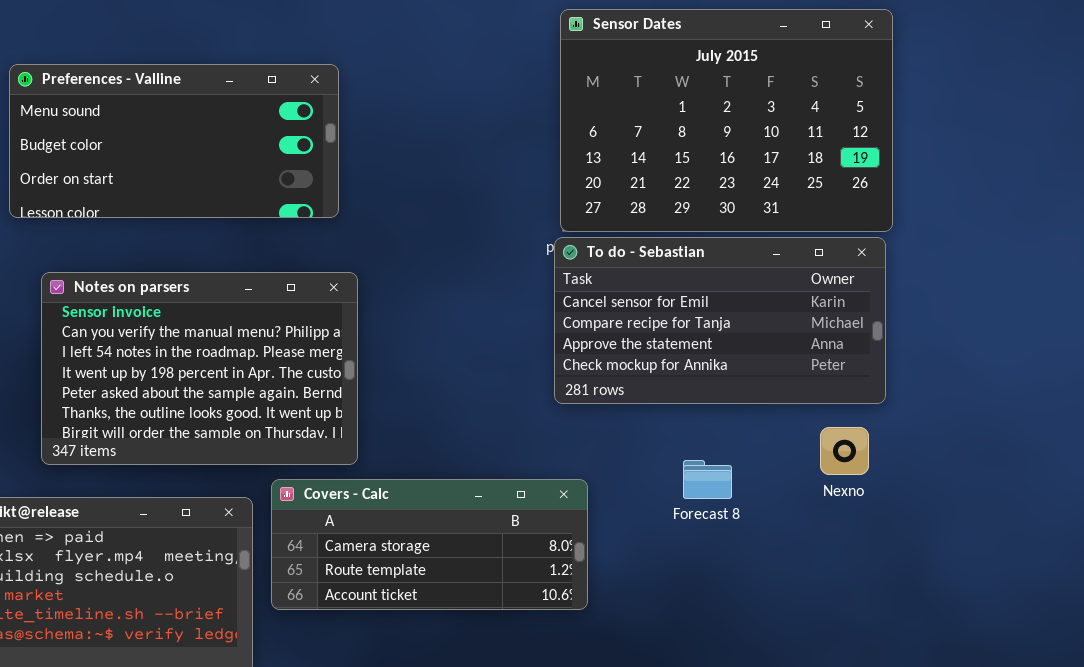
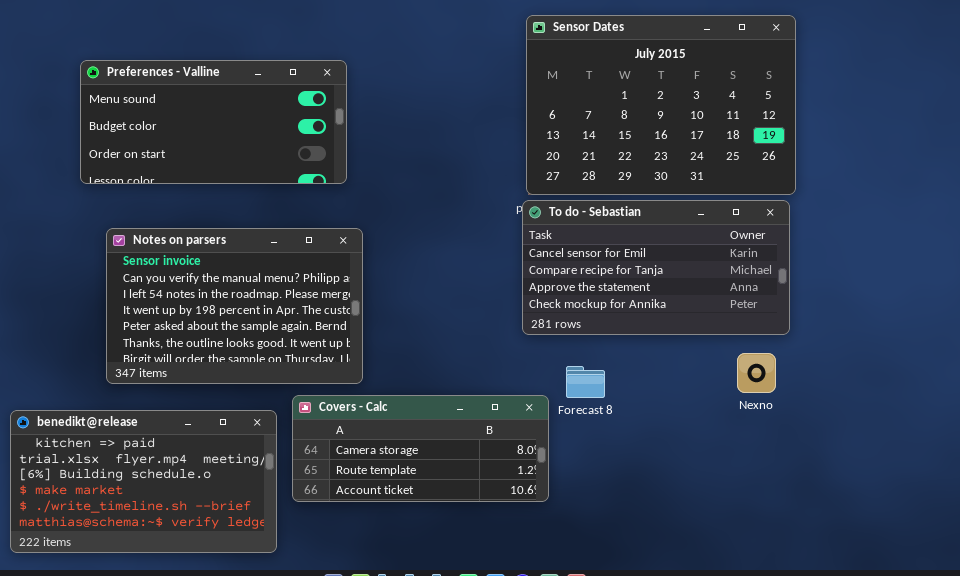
Forecast 8: [683,460,732,499] -> [566,366,605,398], moved

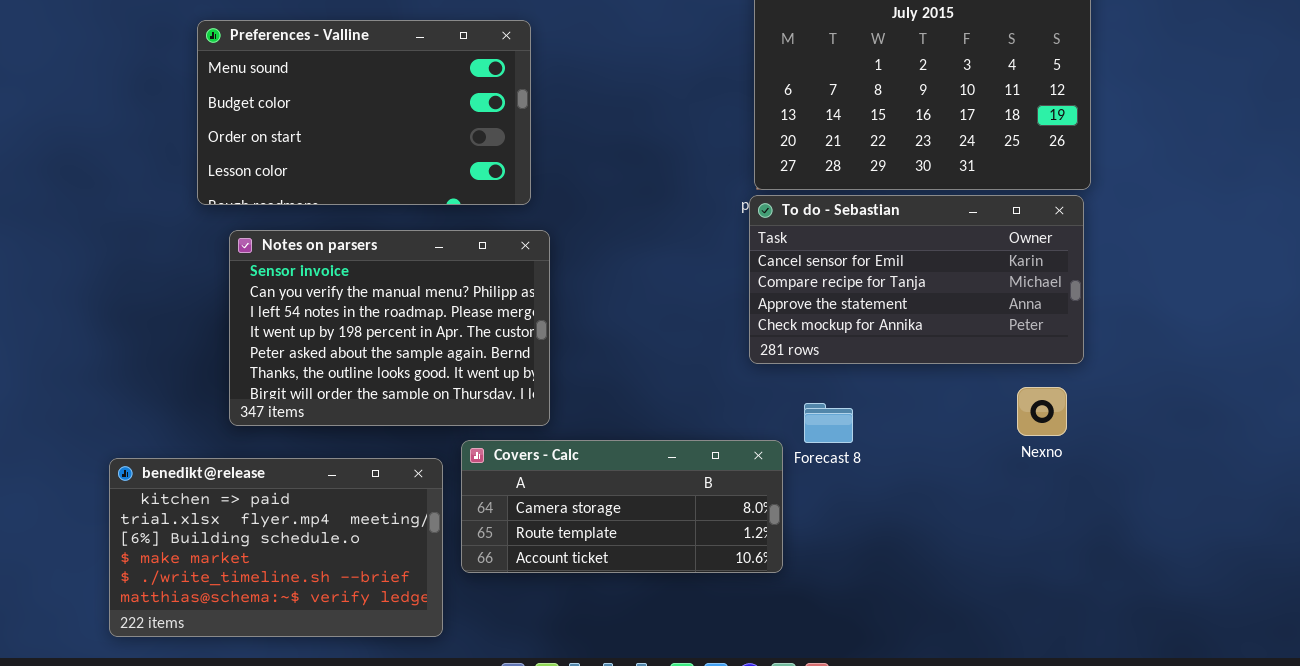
Preferences - Valline: [80,60,347,184] -> [197,20,531,205], resized

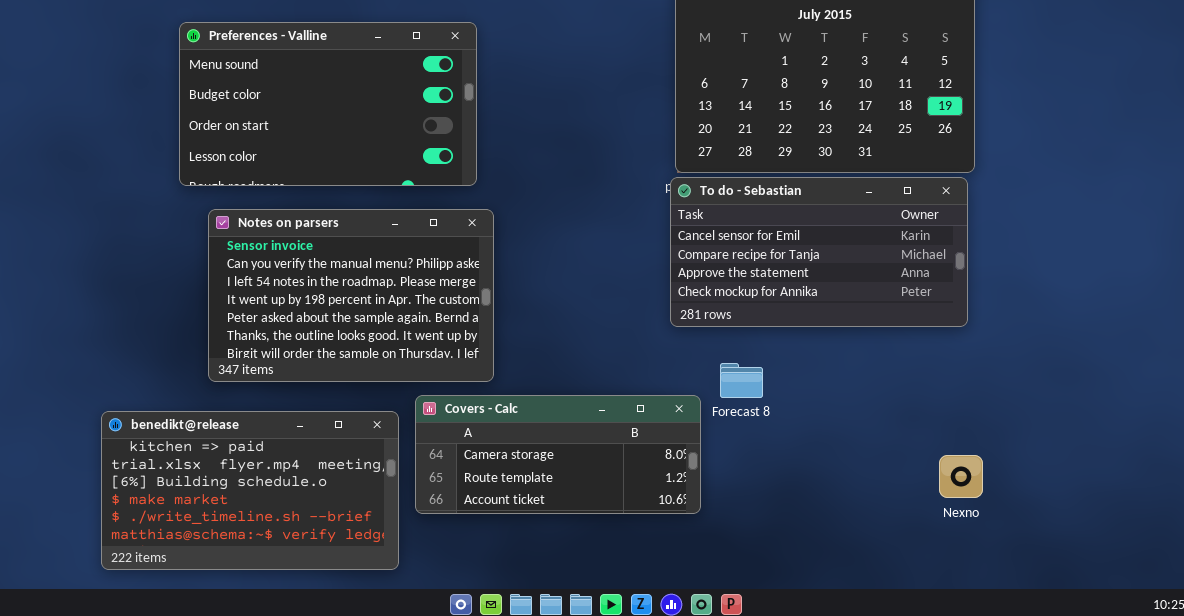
Nexno: [1017,387,1067,436] -> [939,455,983,498], moved

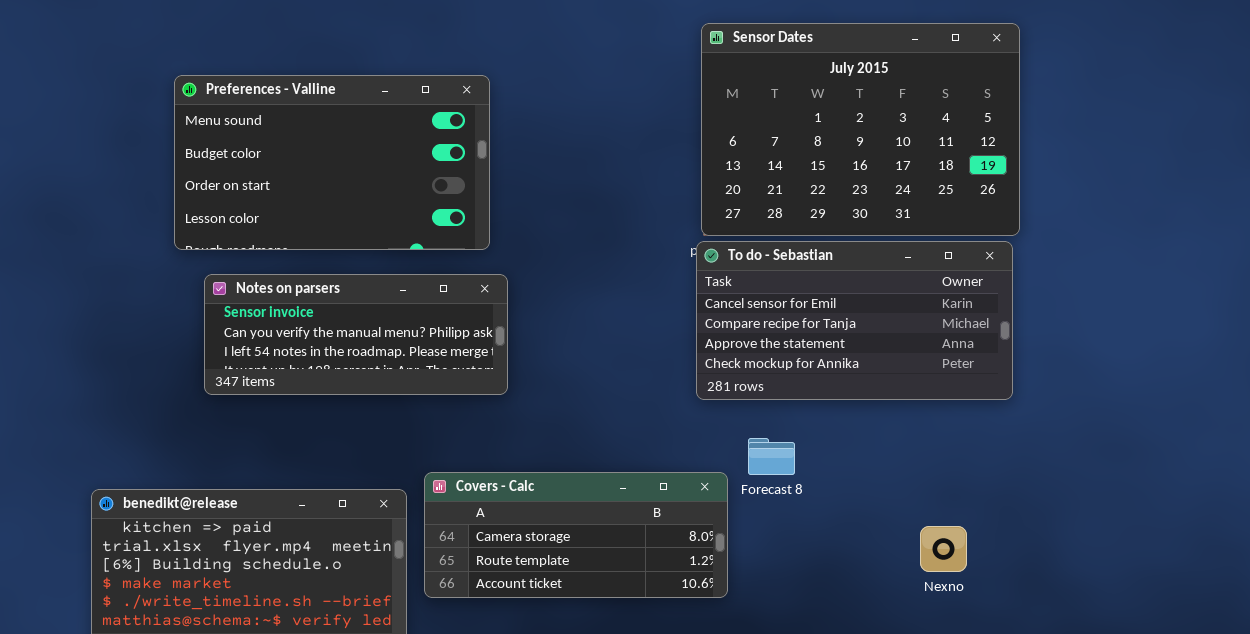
Notes on parsers: [208,209,494,382] -> [204,274,508,395], resized
Nexno: [939,455,983,498] -> [920,526,967,572], moved

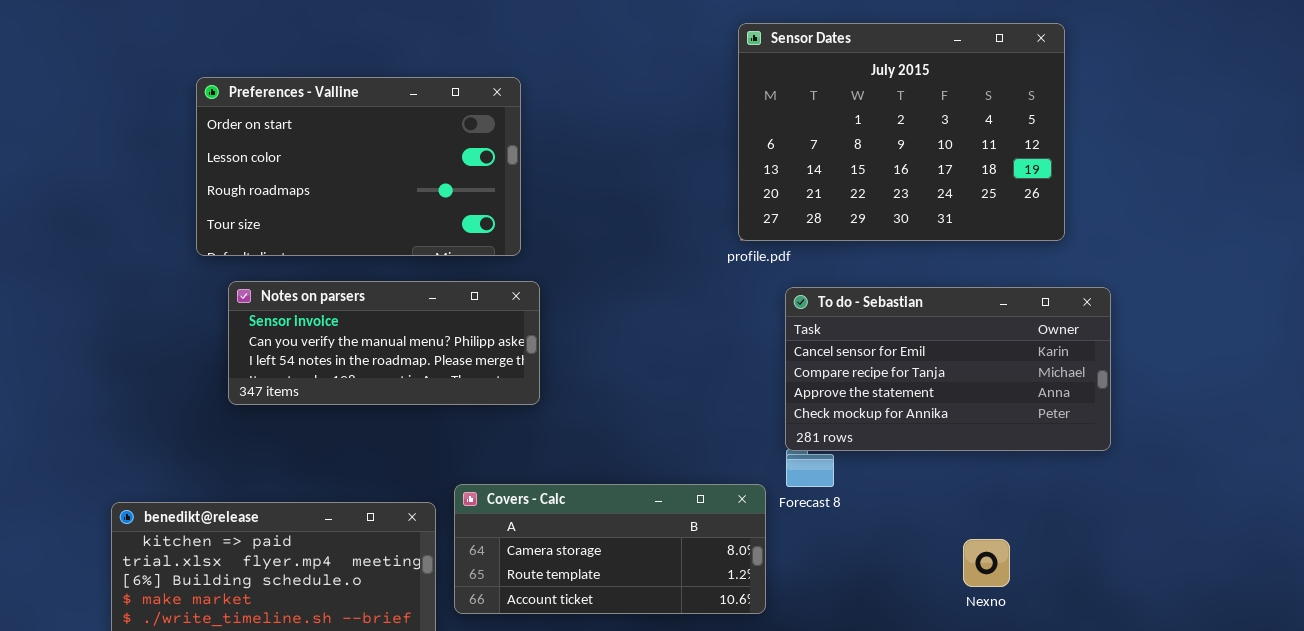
Preferences - Valline: [174,75,490,250] -> [196,77,521,256], scrolled down 2 rows
To do - Sebastian: [696,241,1013,400] -> [785,287,1111,451], moved

